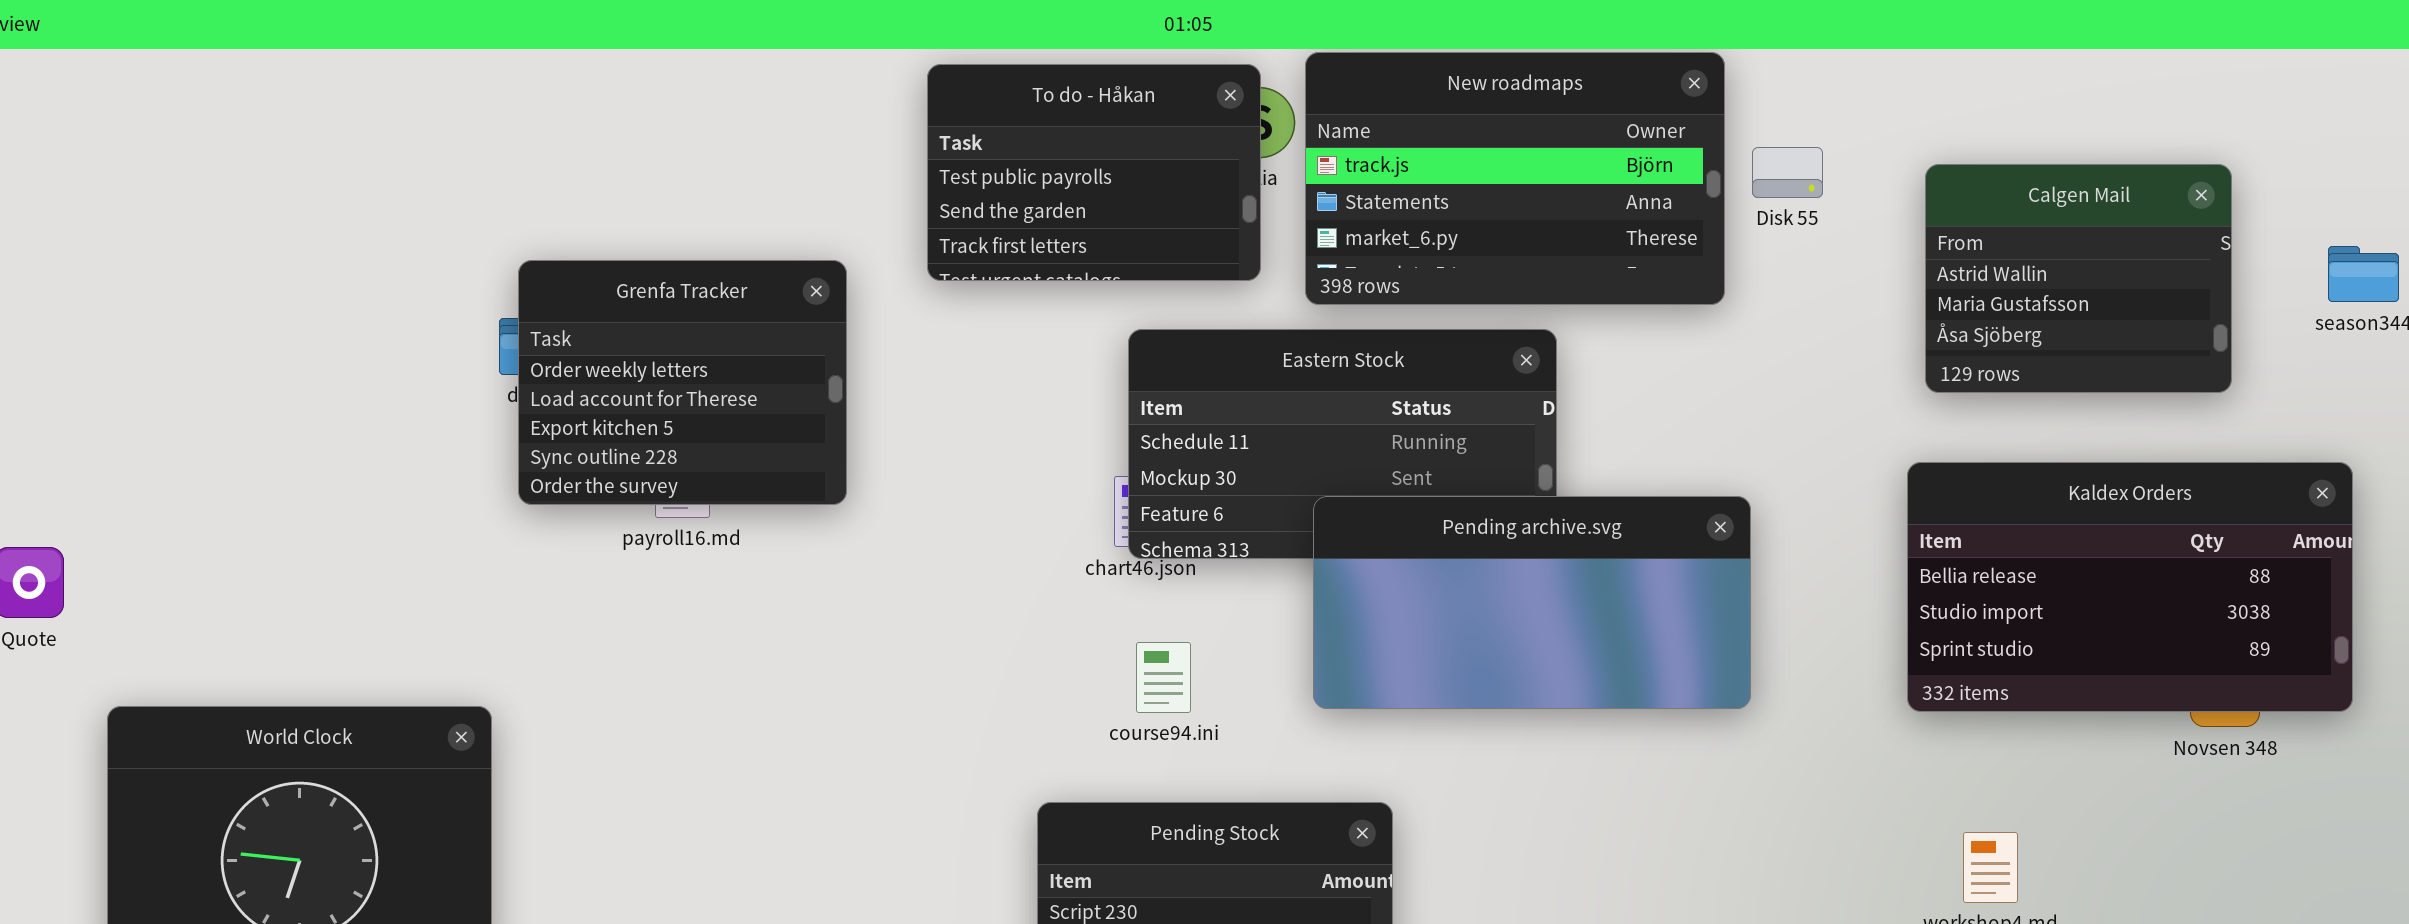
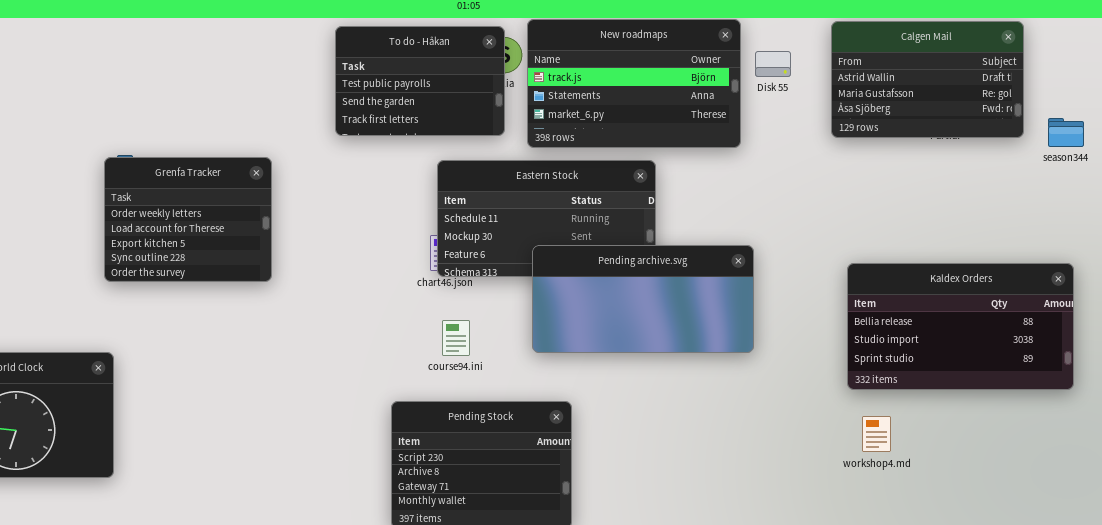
Disk 55: [1752,147,1823,198] -> [755,51,791,77], moved
Calgen Mail: [1925,164,2232,393] -> [831,21,1024,138], moved, resized
Grenfa Tracker: [518,260,847,505] -> [104,157,272,282], moved
Kaldex Orders: [1907,462,2353,712] -> [847,263,1074,390], moved

